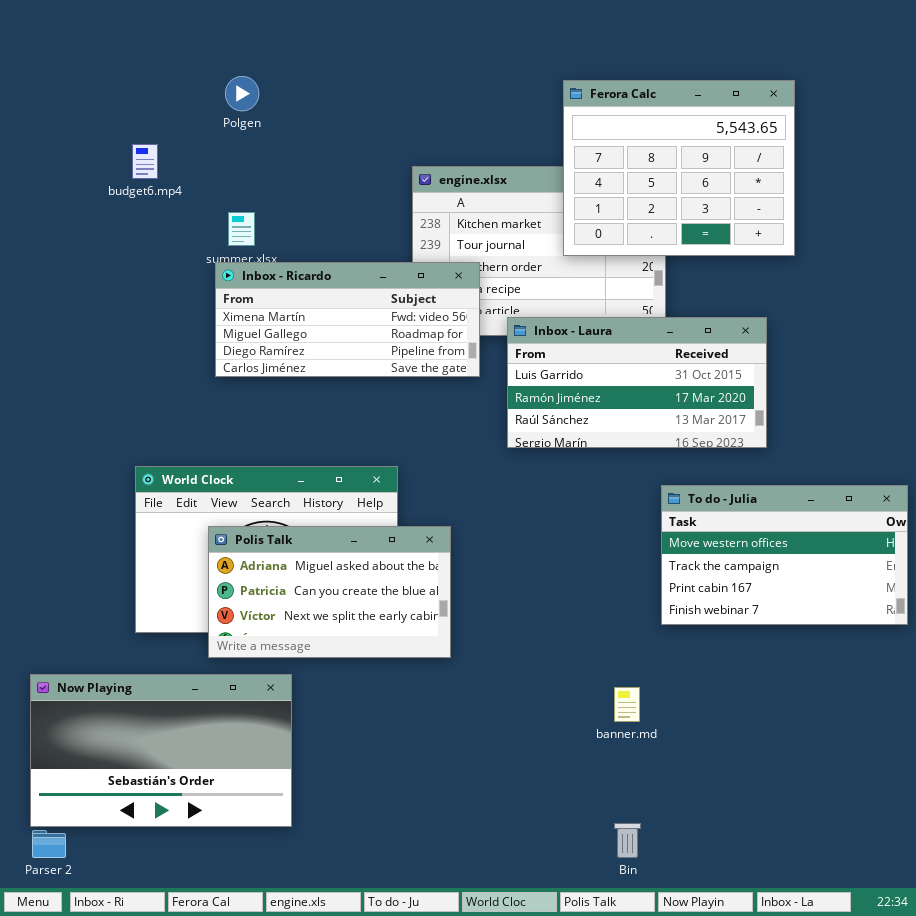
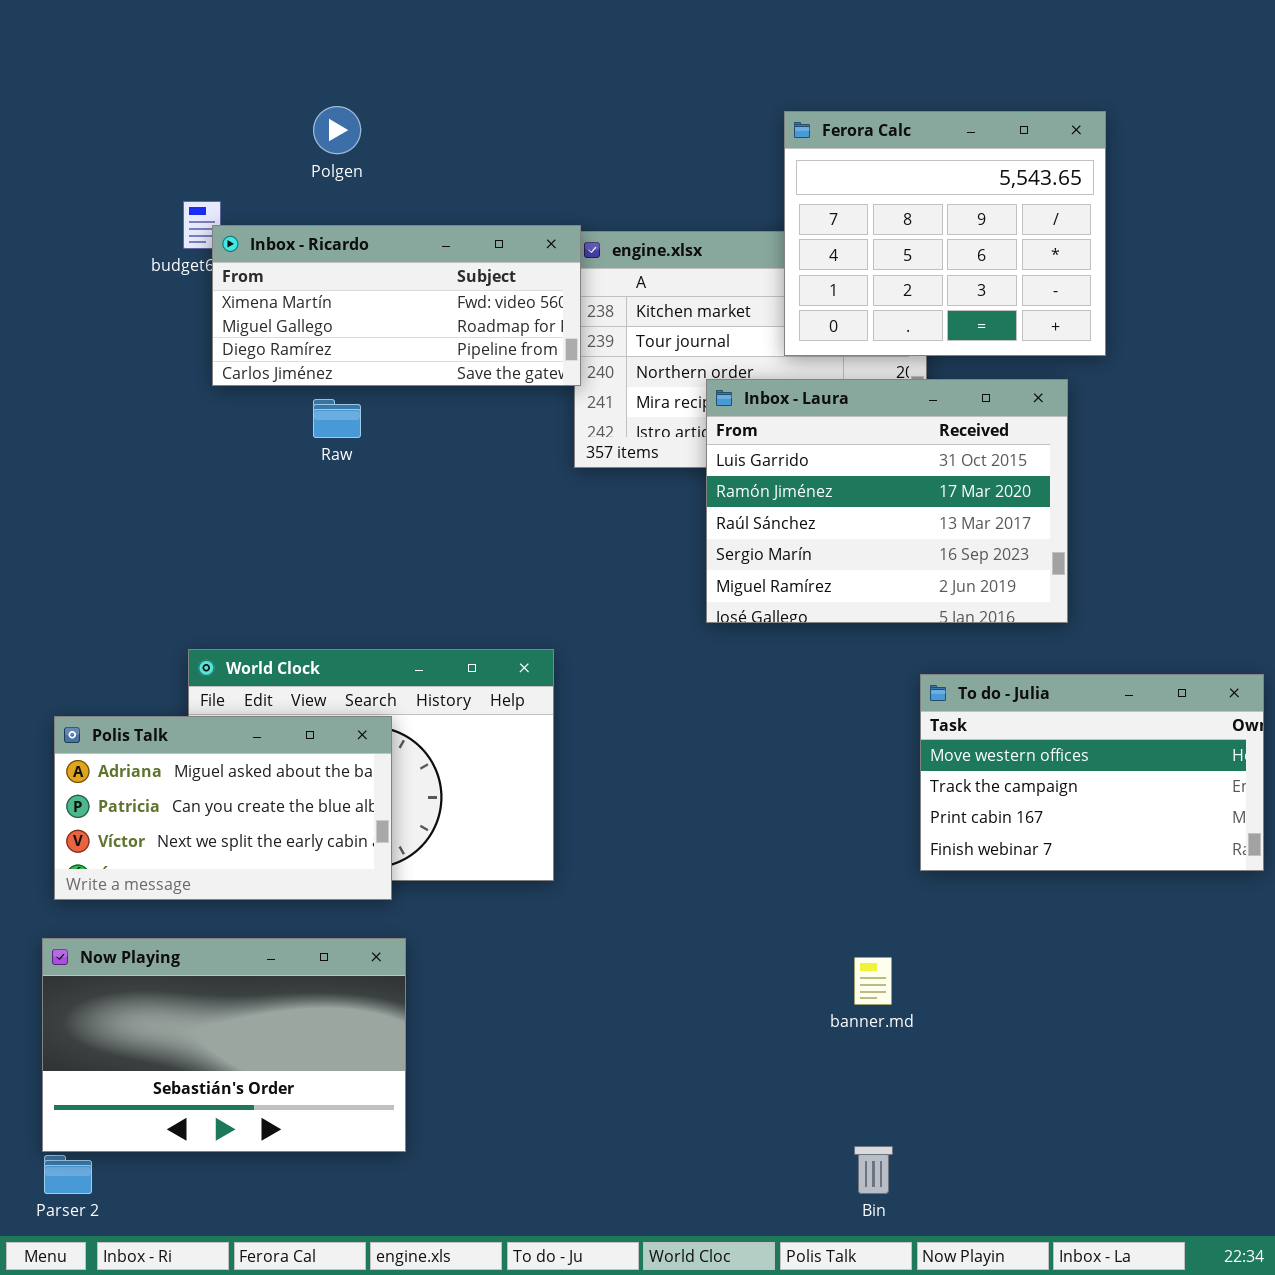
Inbox - Ricardo: [215,262,480,377] -> [212,225,581,386], moved
Inbox - Laura: [507,317,767,448] -> [706,379,1068,623], resized
Polis Talk: [208,526,451,658] -> [54,716,392,900], moved

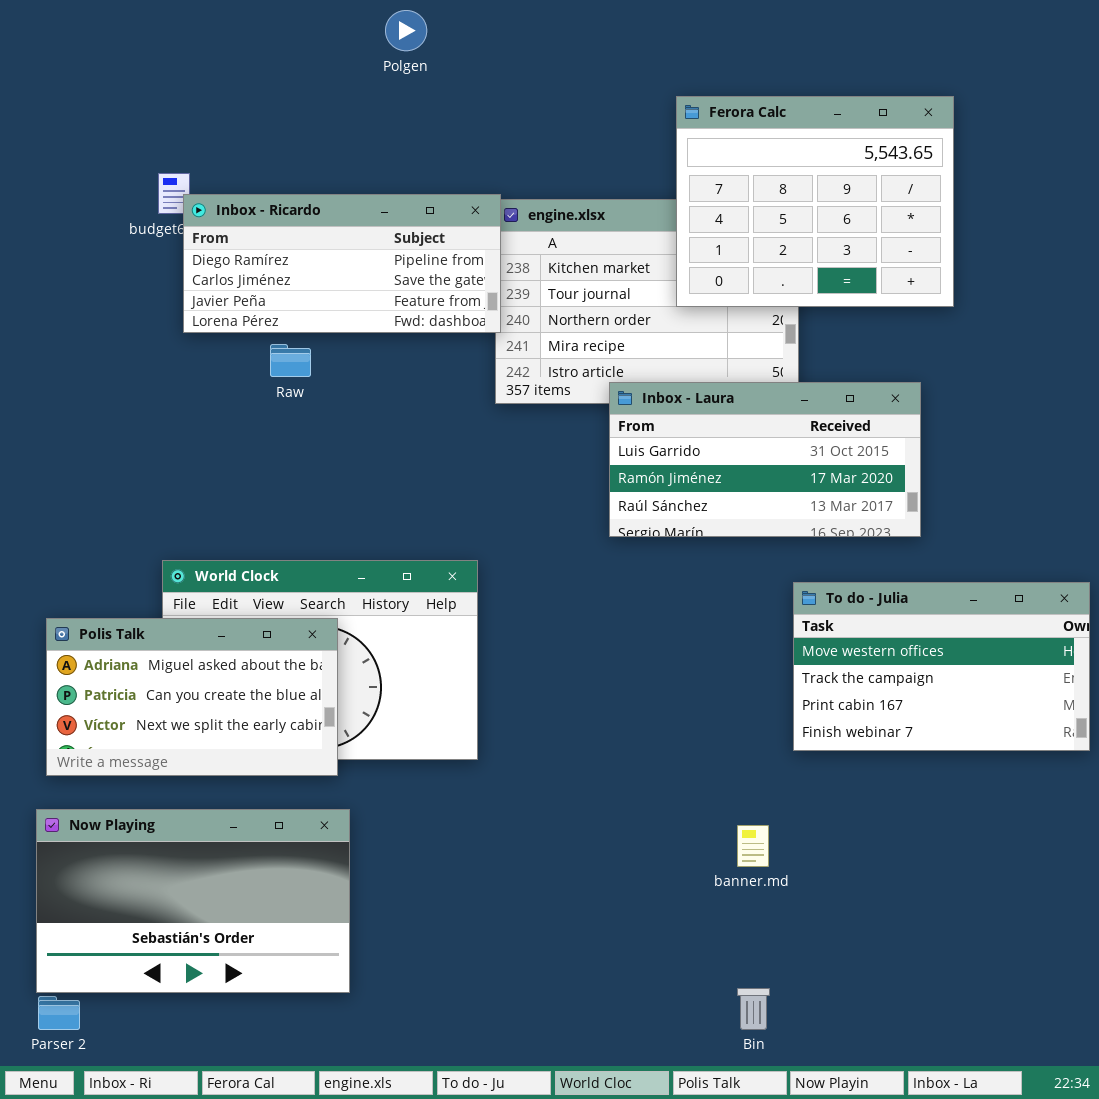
Polgen: [313,106,361,154] -> [385,10,427,51], moved
Inbox - Ricardo: [212,225,581,386] -> [183,194,501,333], scrolled down 2 rows
Inbox - Laura: [706,379,1068,623] -> [609,382,921,537], resized

